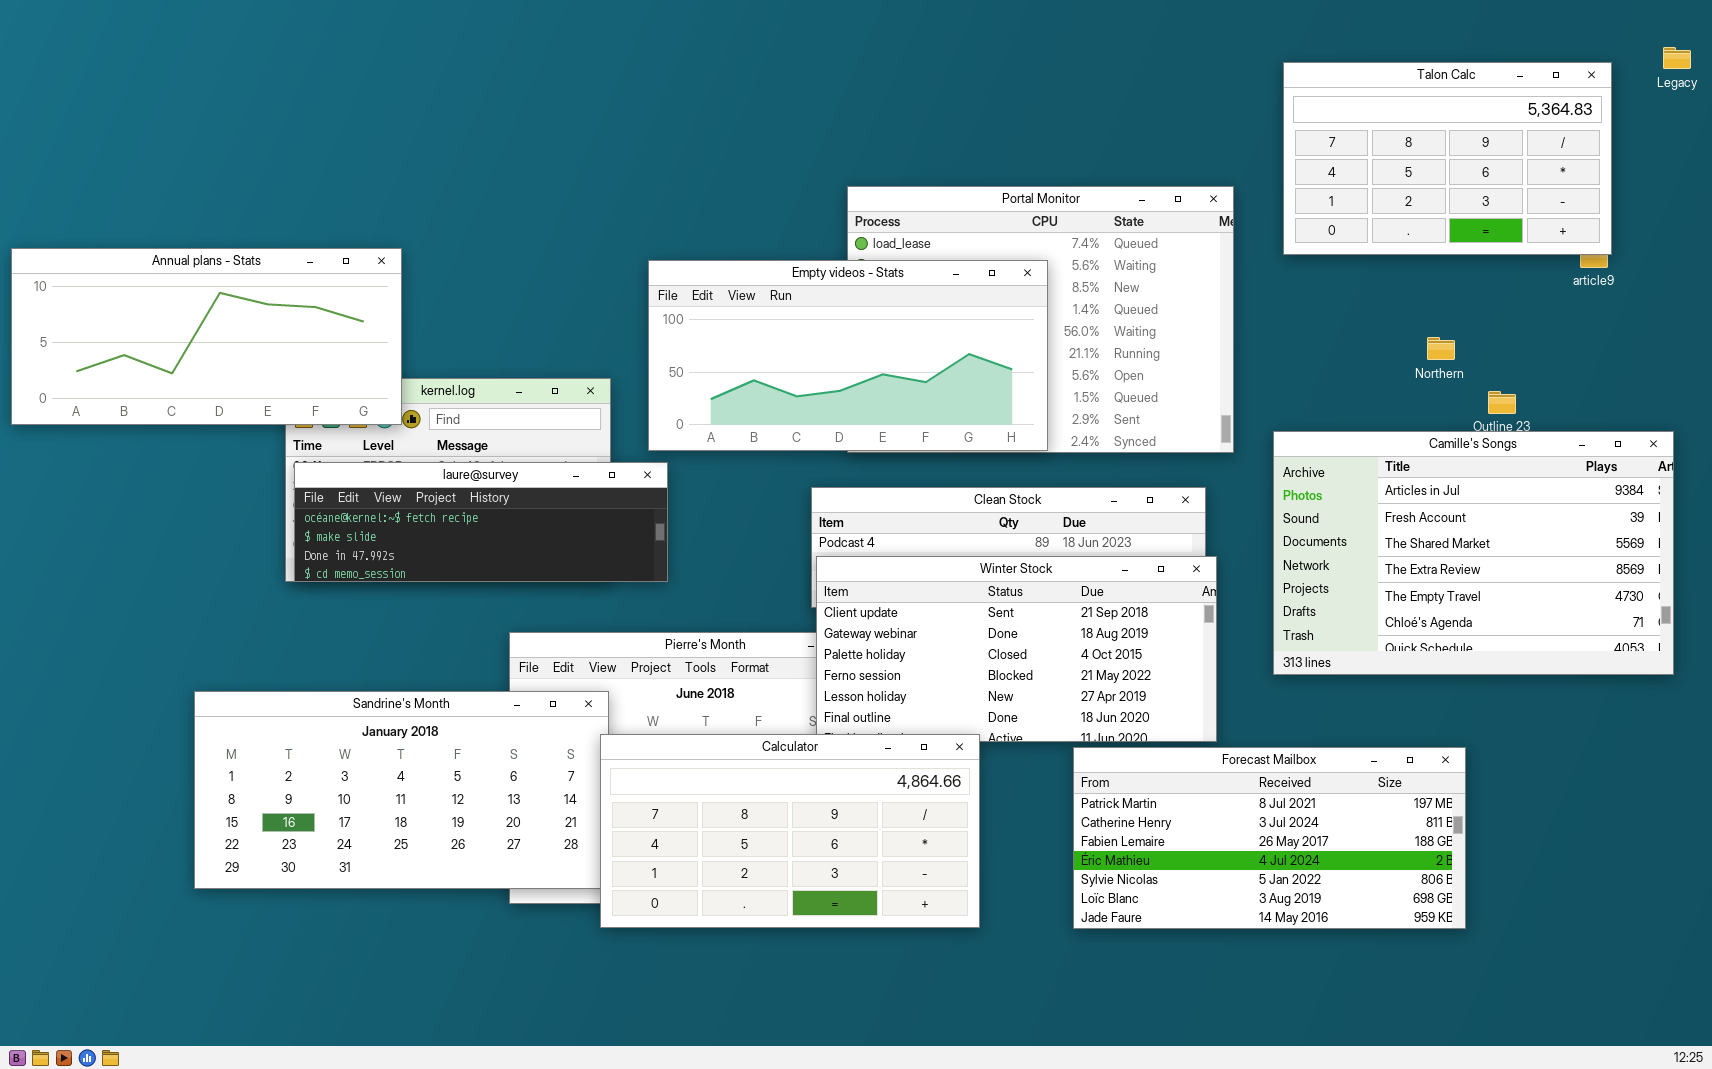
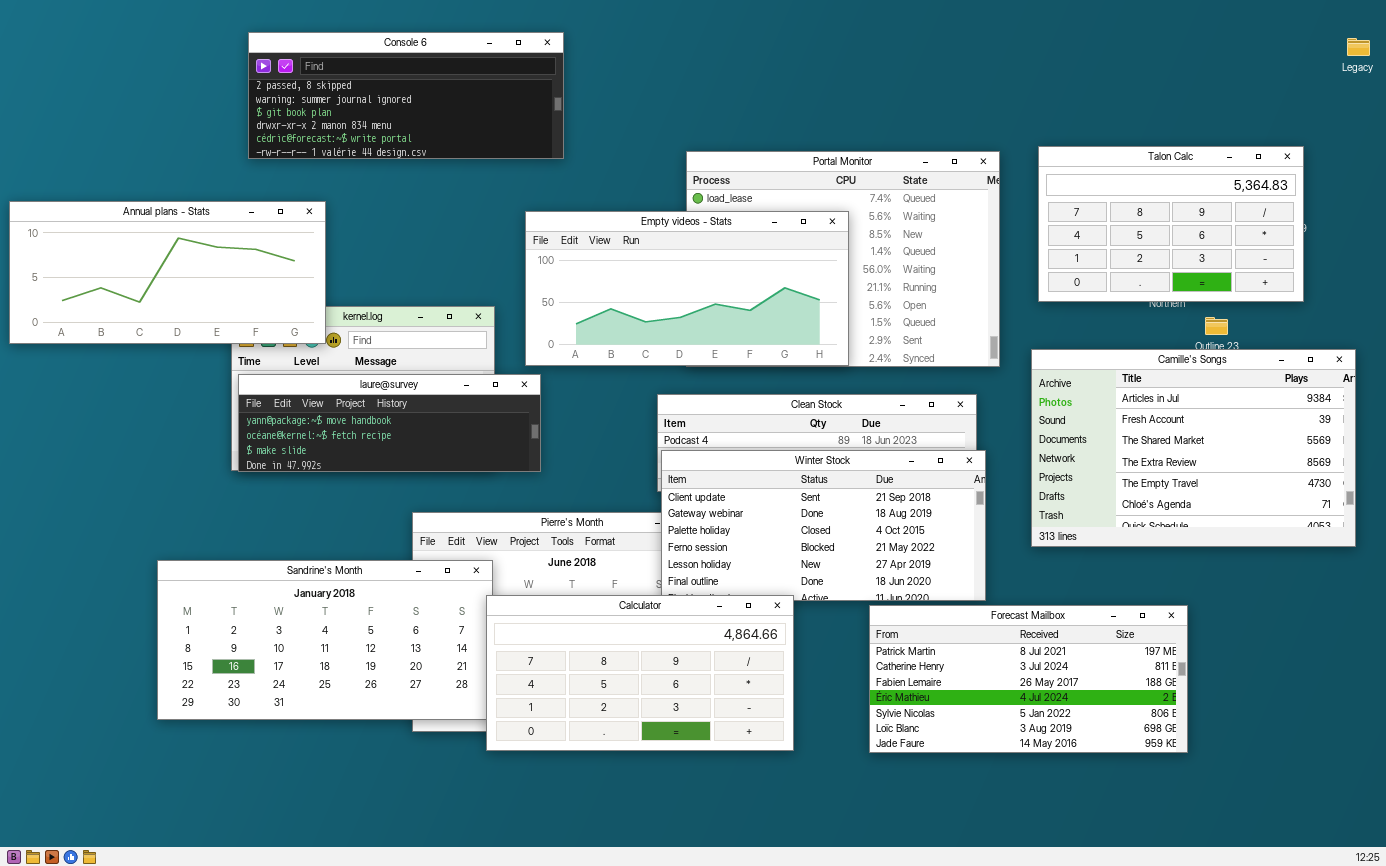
Console 6: none -> [248,32,564,159], opened
Talon Calc: [1283,62,1612,255] -> [1038,146,1304,302], moved
laure@survey: [294,462,668,582] -> [238,374,541,472], scrolled up 1 row

